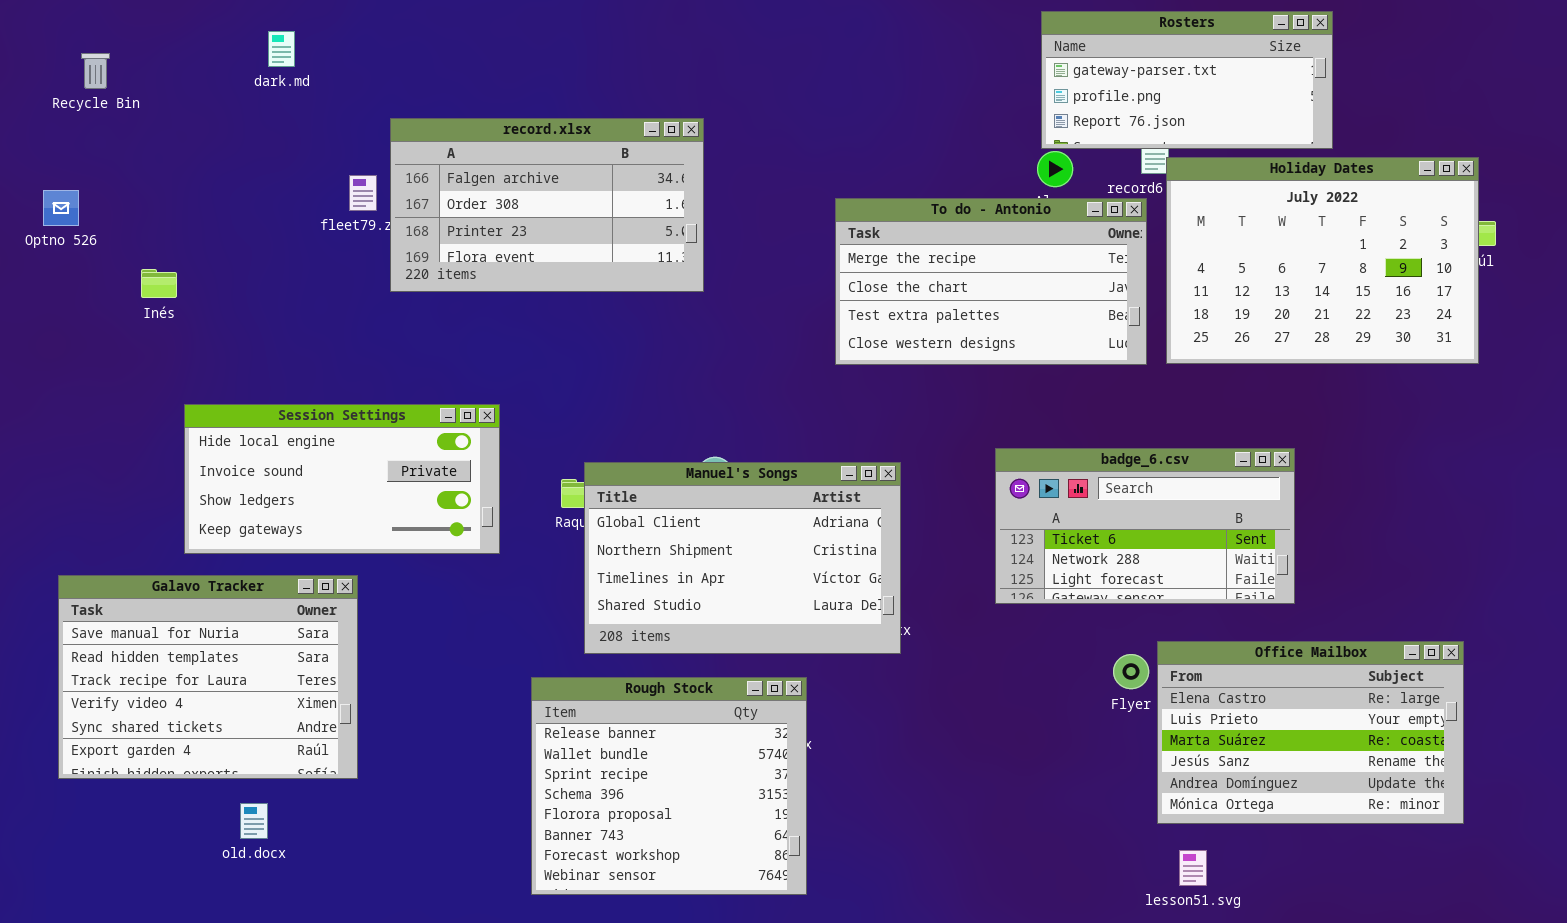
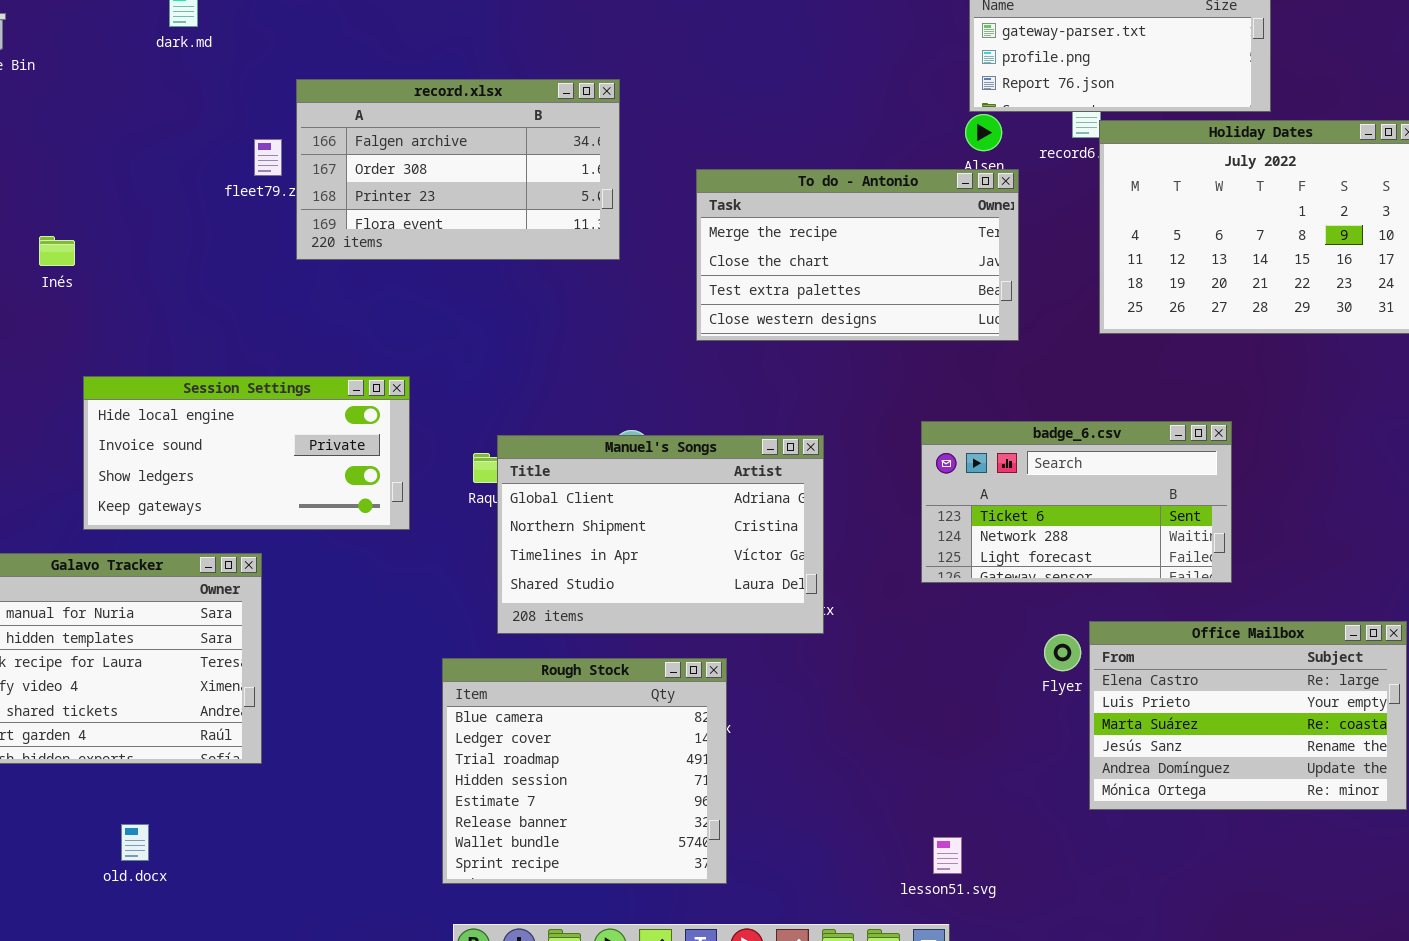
To do - Antonio: [835,198,1147,365] -> [696,169,1019,341], moved
Rough Stock: [531,677,807,895] -> [442,658,727,884], scrolled up 5 rows
old.docx: [240,803,268,839] -> [121,824,149,861], moved
lesson51.svg: [1179,850,1207,886] -> [933,837,962,874], moved

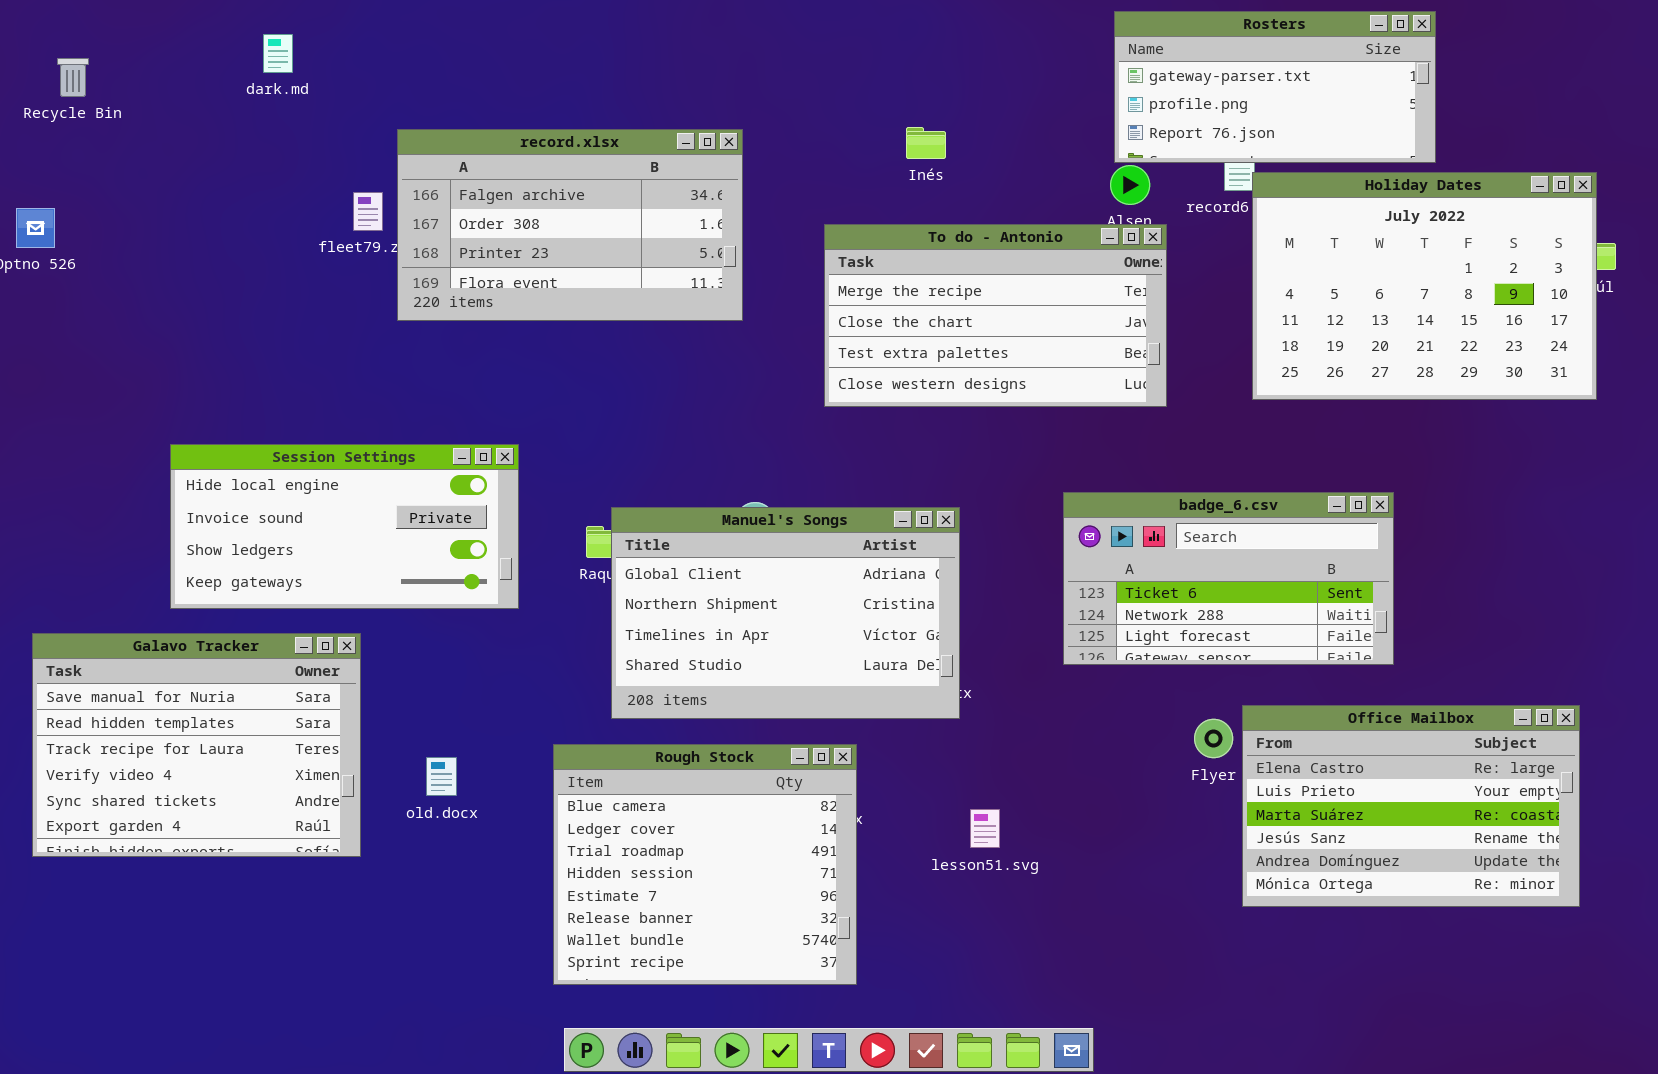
Inés: [39,236,75,266] -> [906,127,946,159], moved
old.docx: [121,824,149,861] -> [426,757,457,796], moved
lesson51.svg: [933,837,962,874] -> [970,809,1000,848], moved

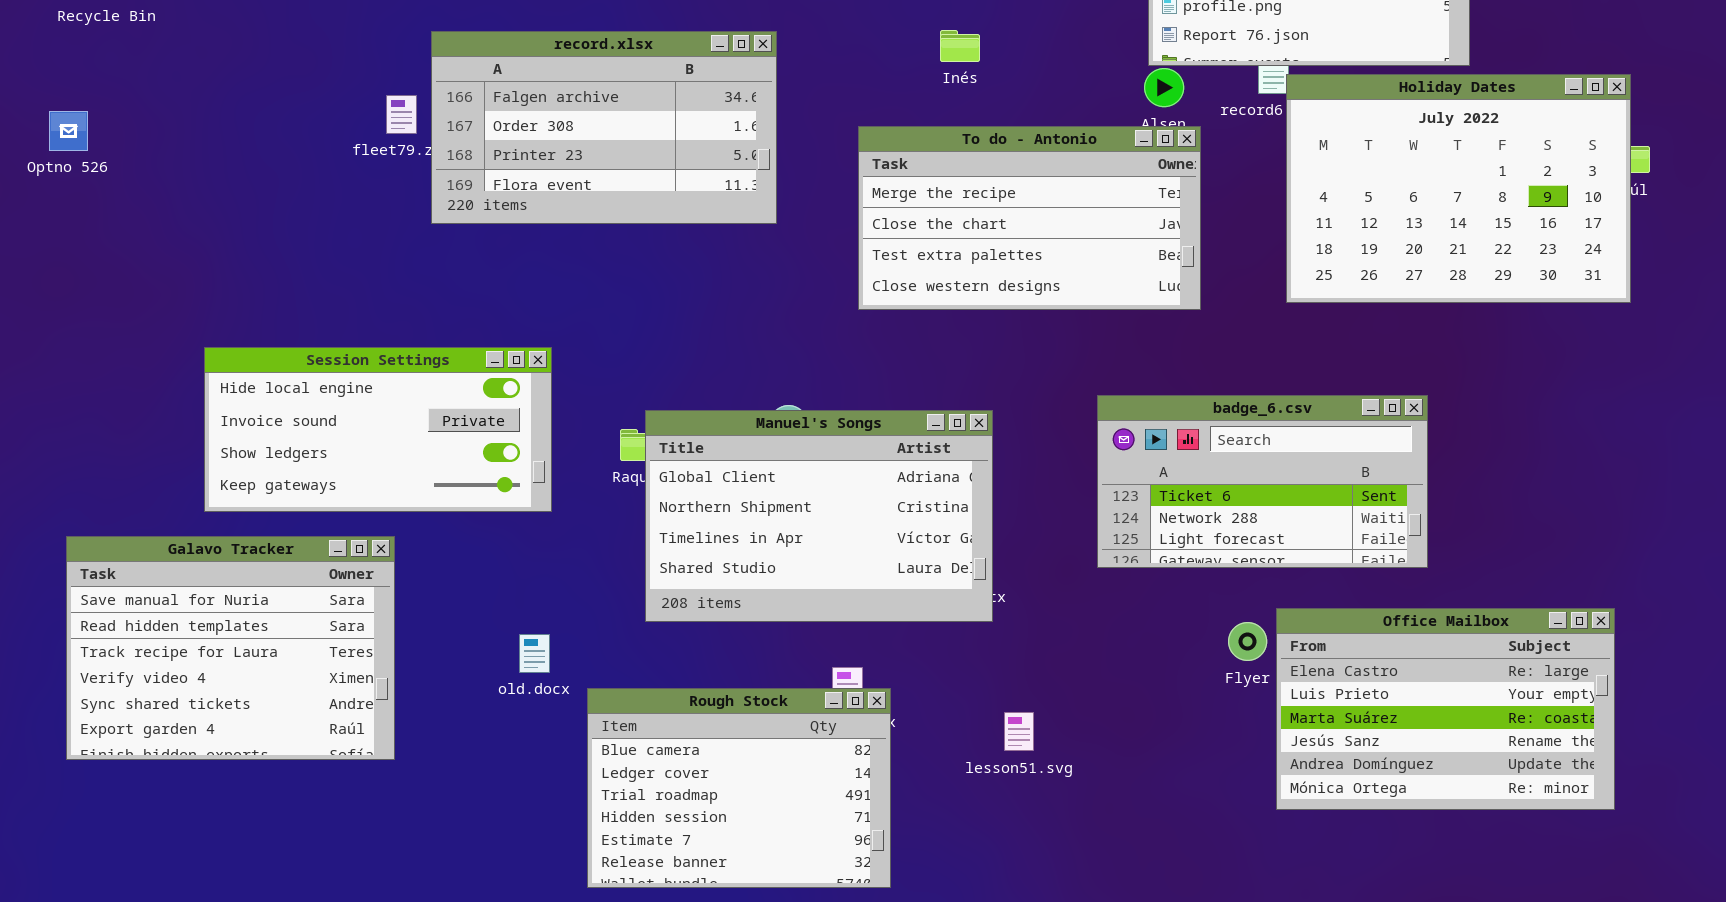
Rough Stock: [553,744,857,985] -> [587,688,891,888], resized
old.docx: [426,757,457,796] -> [519,634,550,673], moved

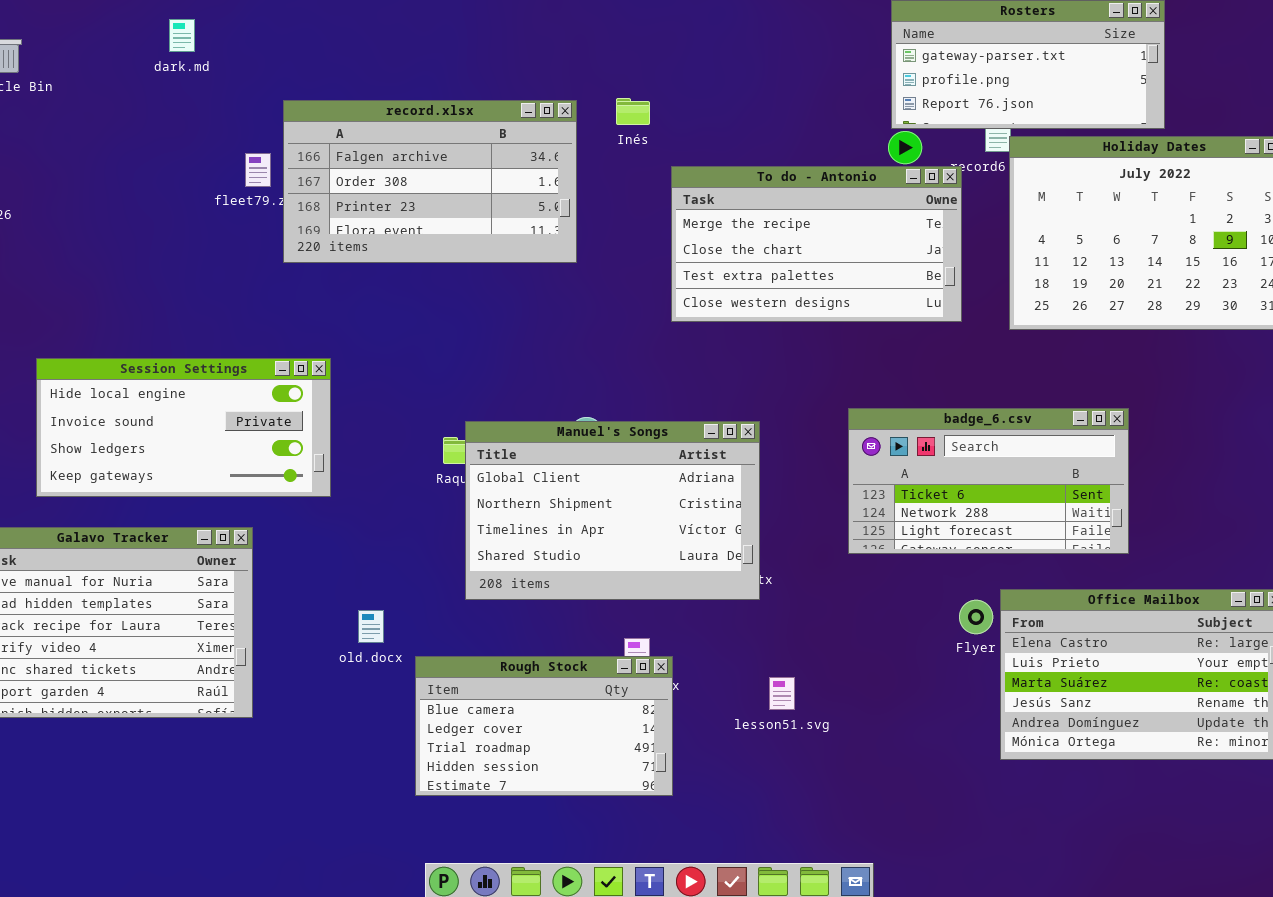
Inés: [940,30,980,62] -> [616,98,650,125], moved
To do - Antonio: [858,126,1201,310] -> [671,166,962,322], moved
Session Settings: [204,347,552,512] -> [36,358,331,497], moved
Rough Stock: [587,688,891,888] -> [415,656,673,796], resized

